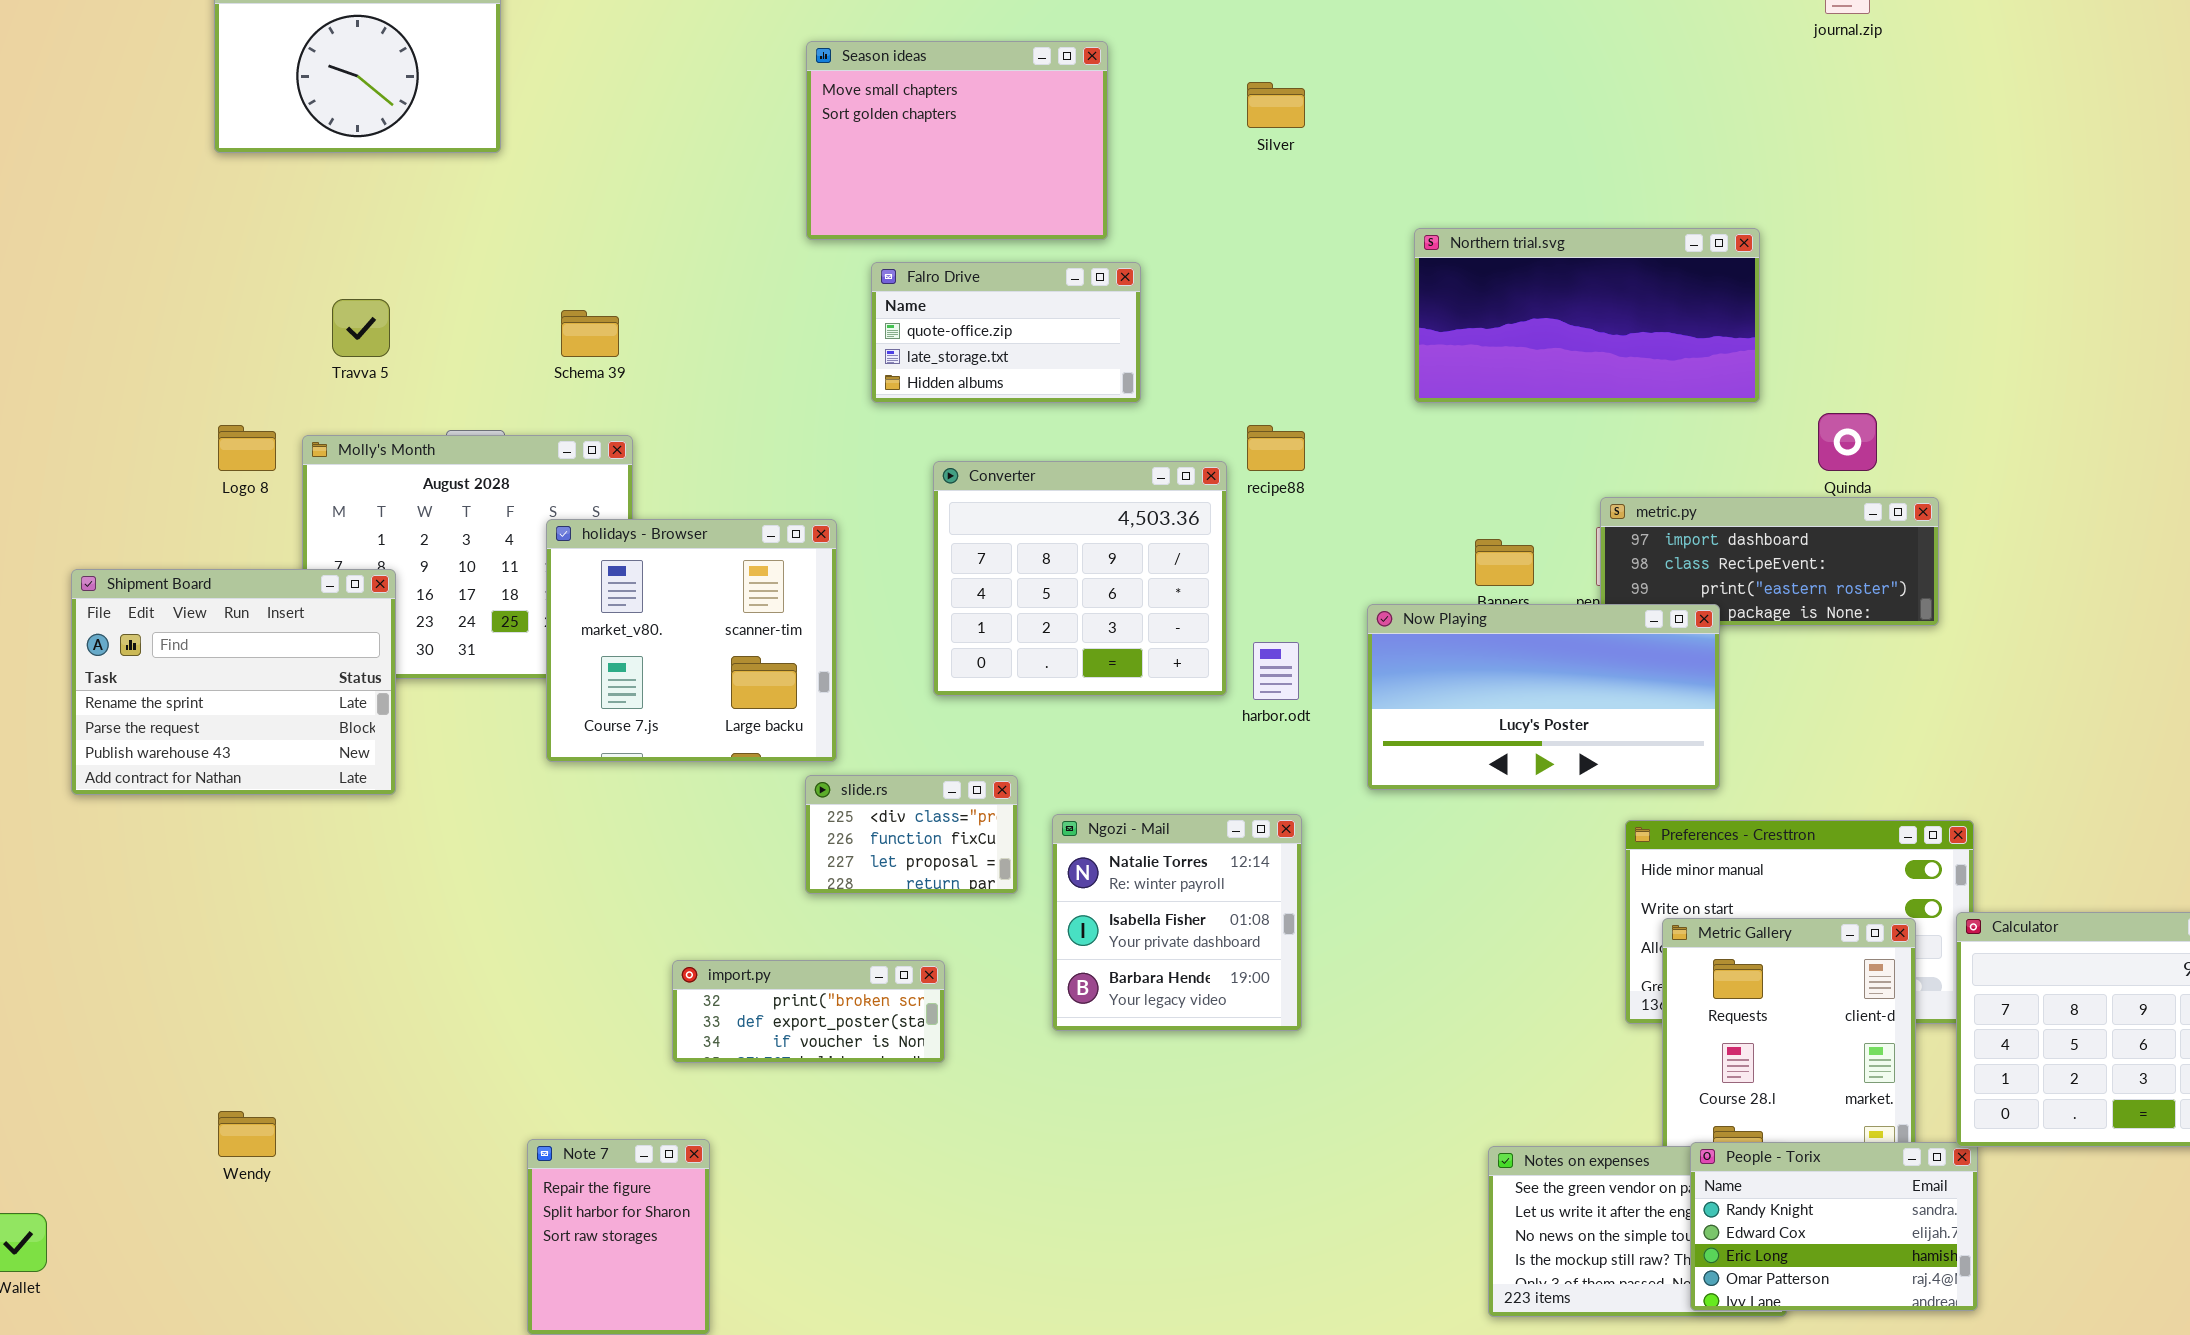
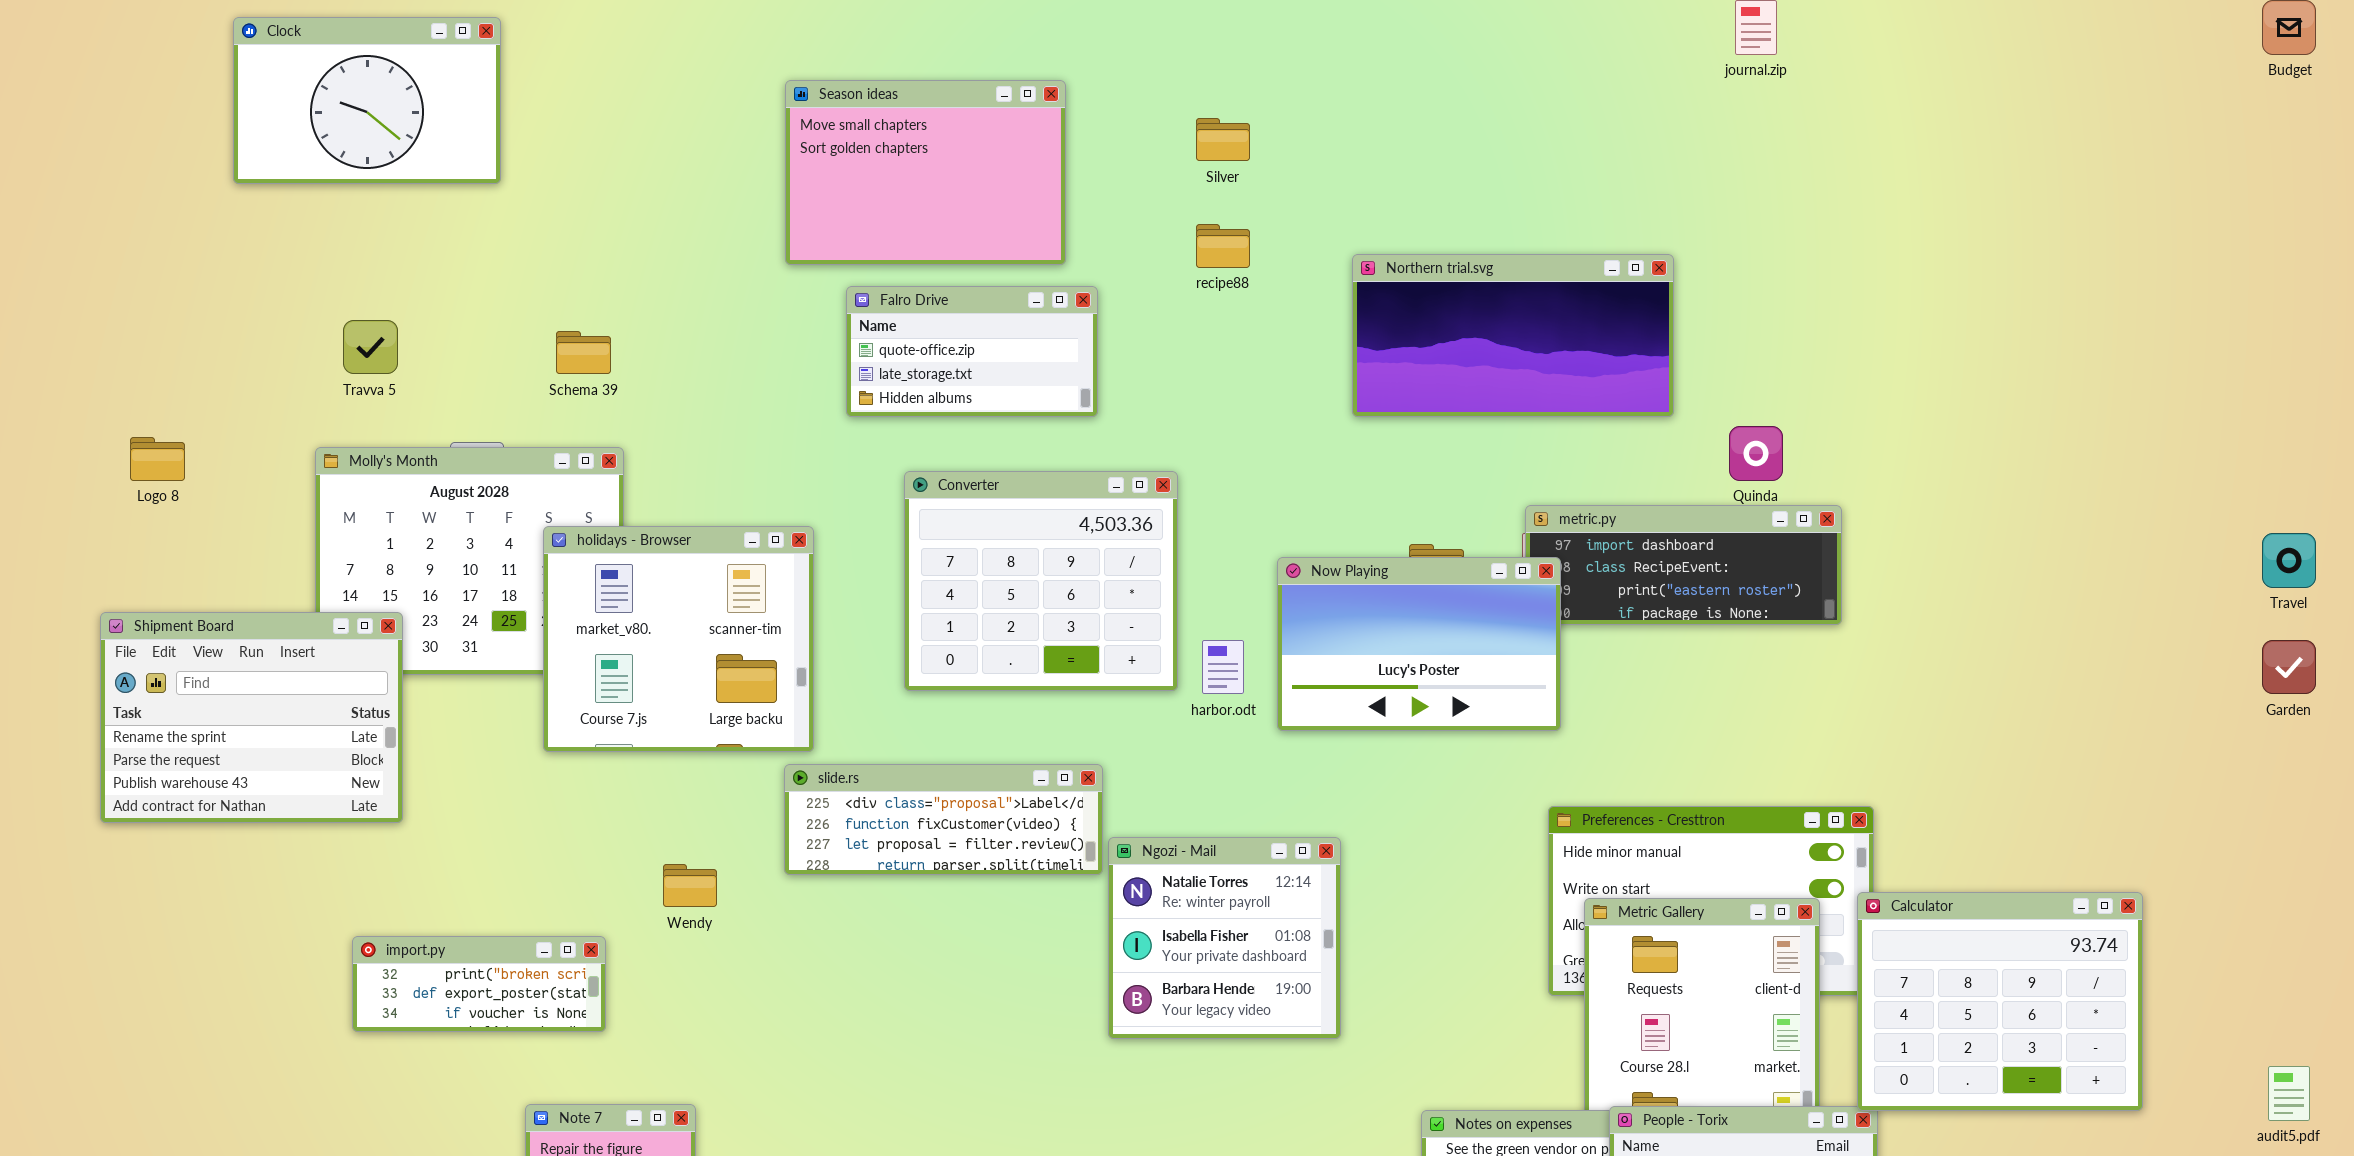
Logo 8: [218,425,276,471] -> [130,437,185,481], moved
recipe88: [1247,425,1305,471] -> [1196,224,1250,268], moved
Shipment Board: [71,569,396,795] -> [100,612,403,823], moved
Now Playing: [1367,604,1720,790] -> [1277,557,1561,731], moved, resized
slide.rs: [805,775,1018,894] -> [784,764,1103,875], resized
Ngozi - Mail: [1052,814,1302,1031] -> [1108,837,1341,1039], moved
import.py: [672,960,945,1063] -> [352,936,606,1032], moved
Wendy: [218,1111,276,1157] -> [663,864,717,907], moved

